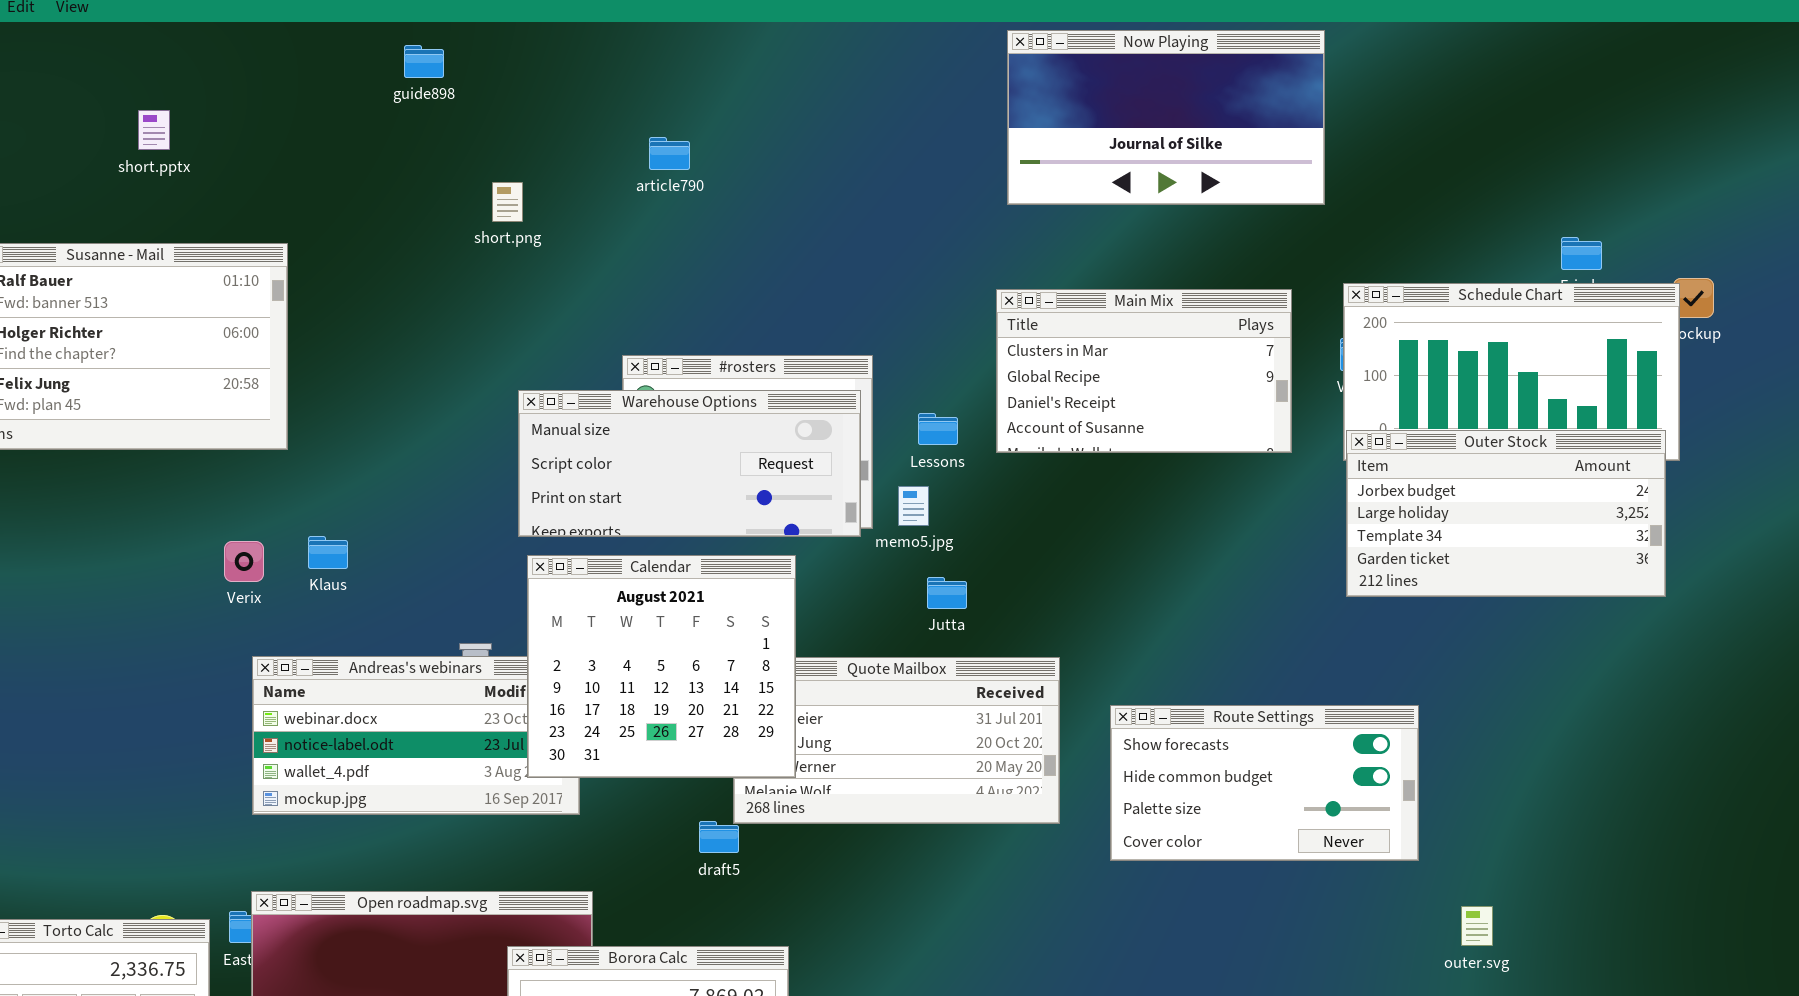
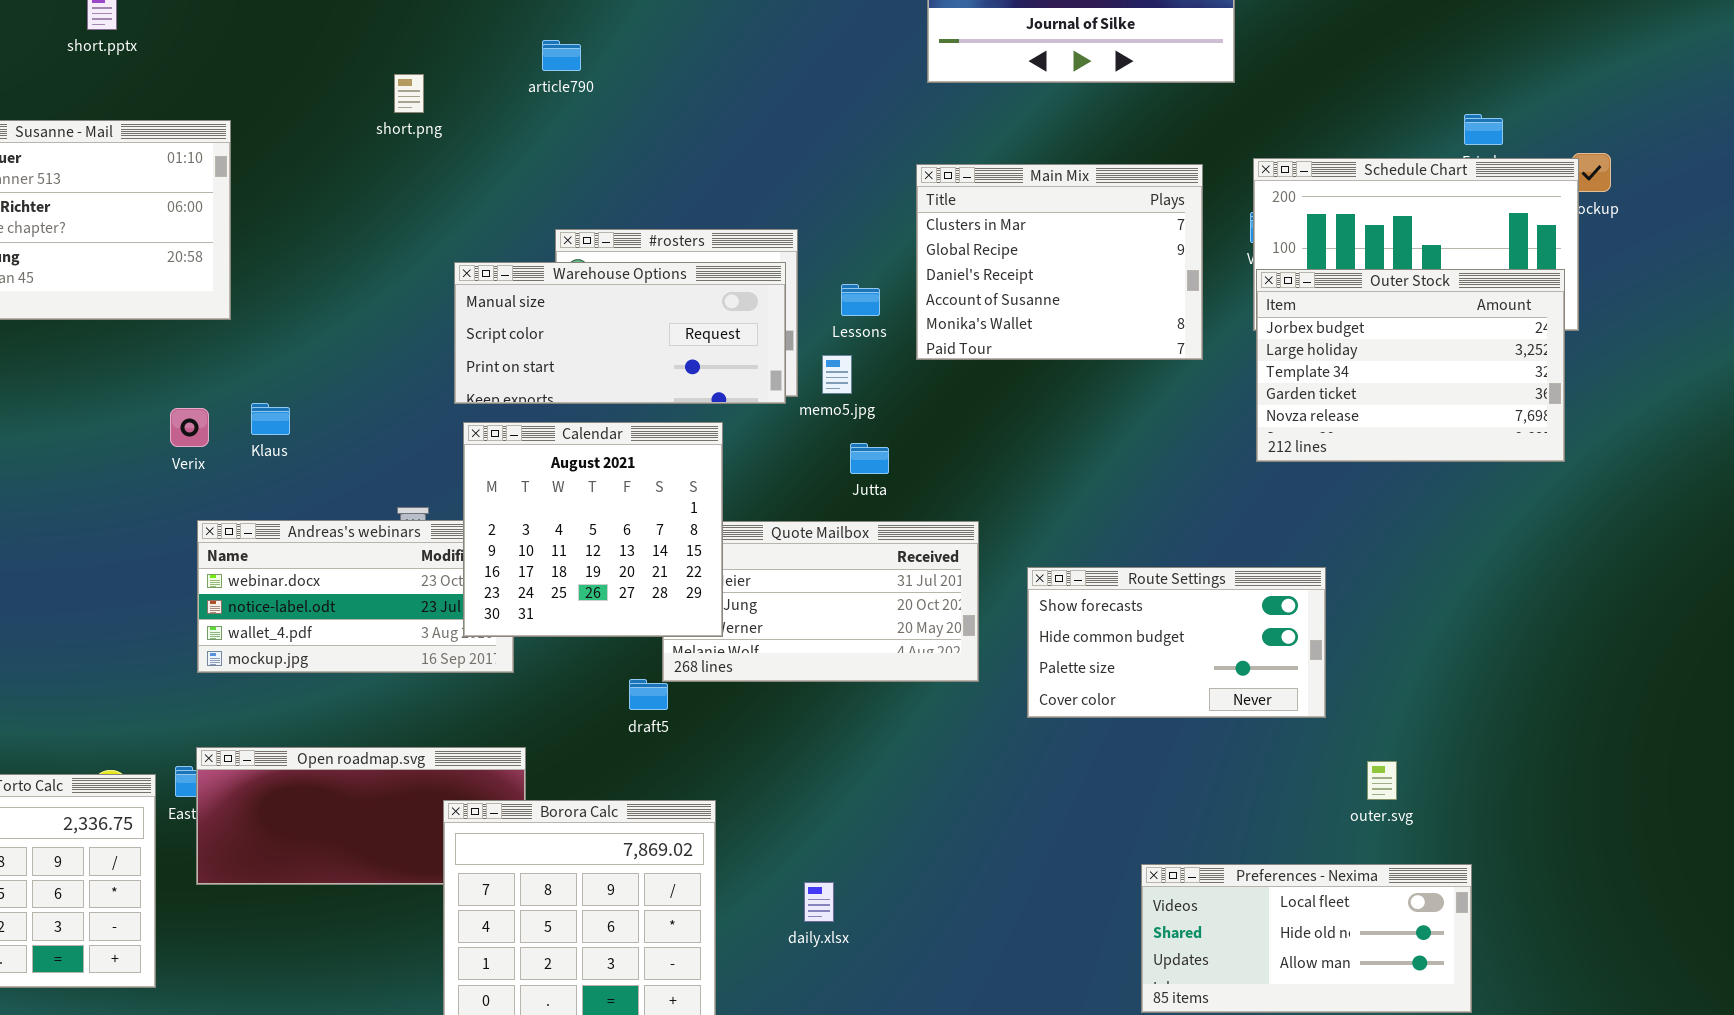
article790: [649,137,690,170] -> [542,40,581,71], moved
short.png: [492,182,523,222] -> [394,74,424,113], moved
Main Mix: [996,289,1292,453] -> [916,164,1203,360], resized
Outer Stock: [1346,430,1666,597] -> [1256,269,1565,462], resized

